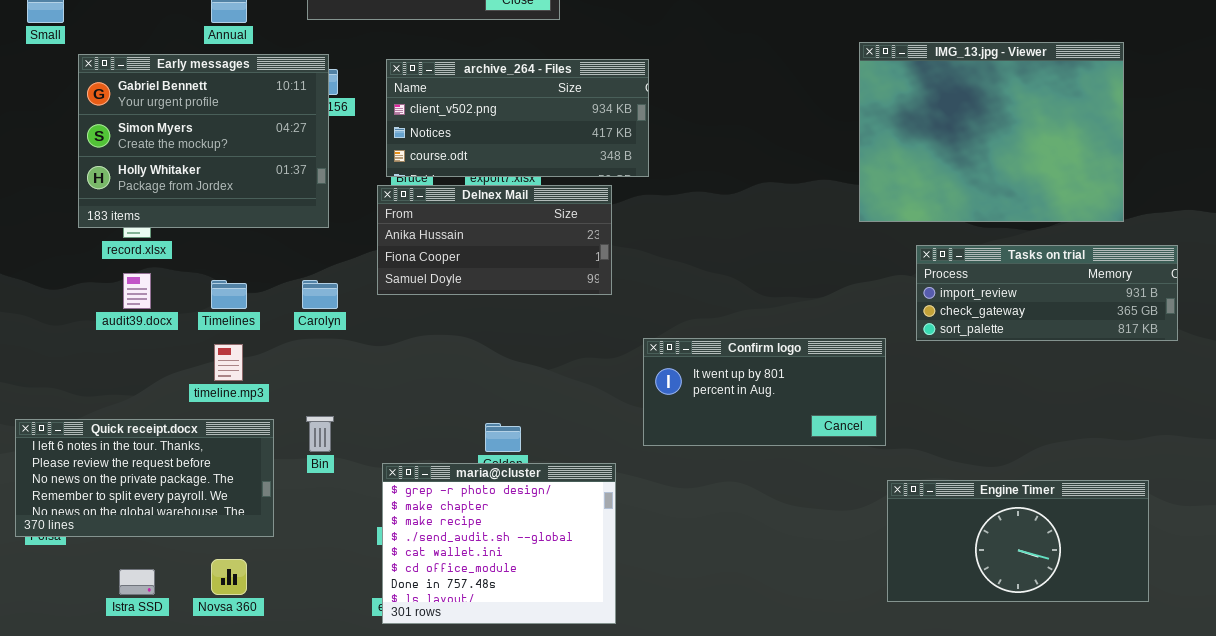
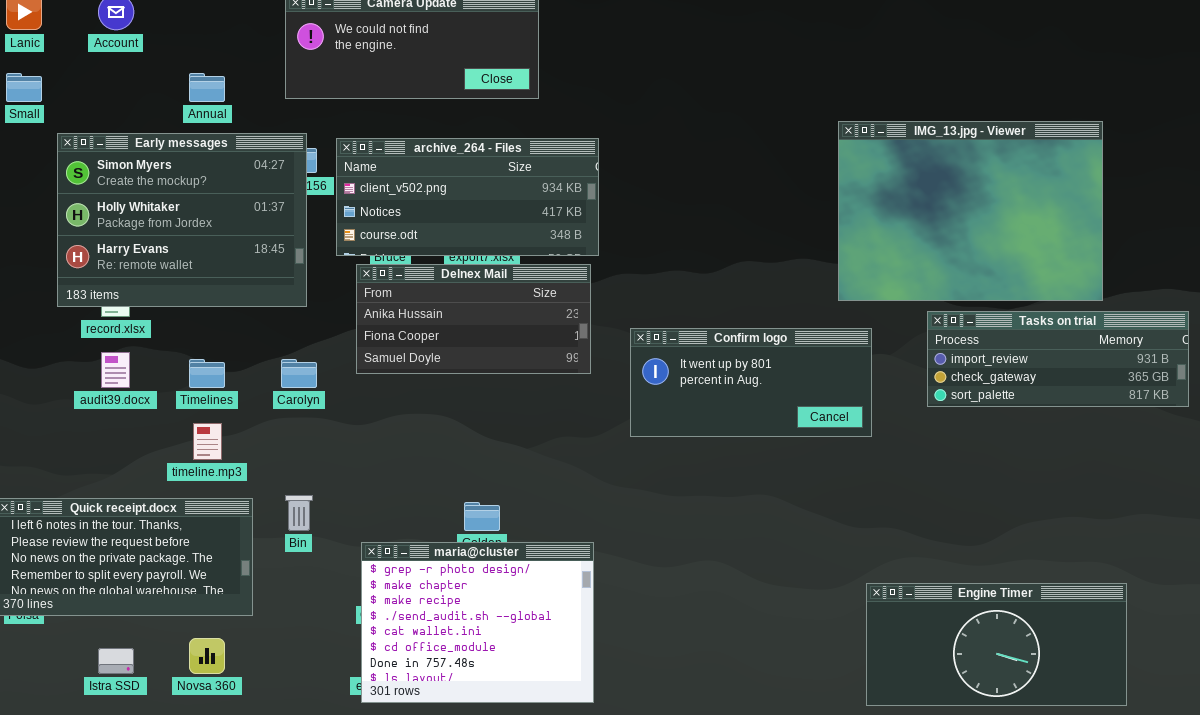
Early messages: [78,54,329,228] -> [57,133,307,307], scrolled down 1 row
archive_264 - Files: [386,59,649,177] -> [336,138,599,256], moved
Tasks on trial: [916,245,1178,341] -> [927,311,1189,407], moved
Confirm logo: [643,338,886,446] -> [630,328,872,437], moved
Engine Timer: [887,480,1149,602] -> [866,583,1127,706], moved

